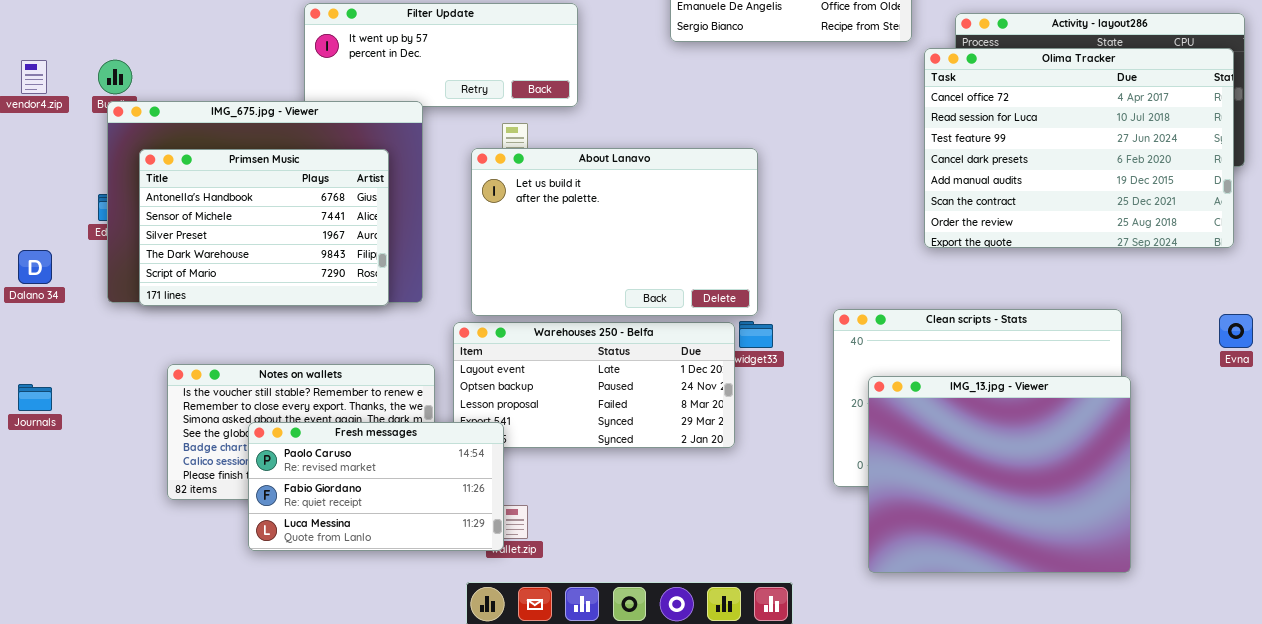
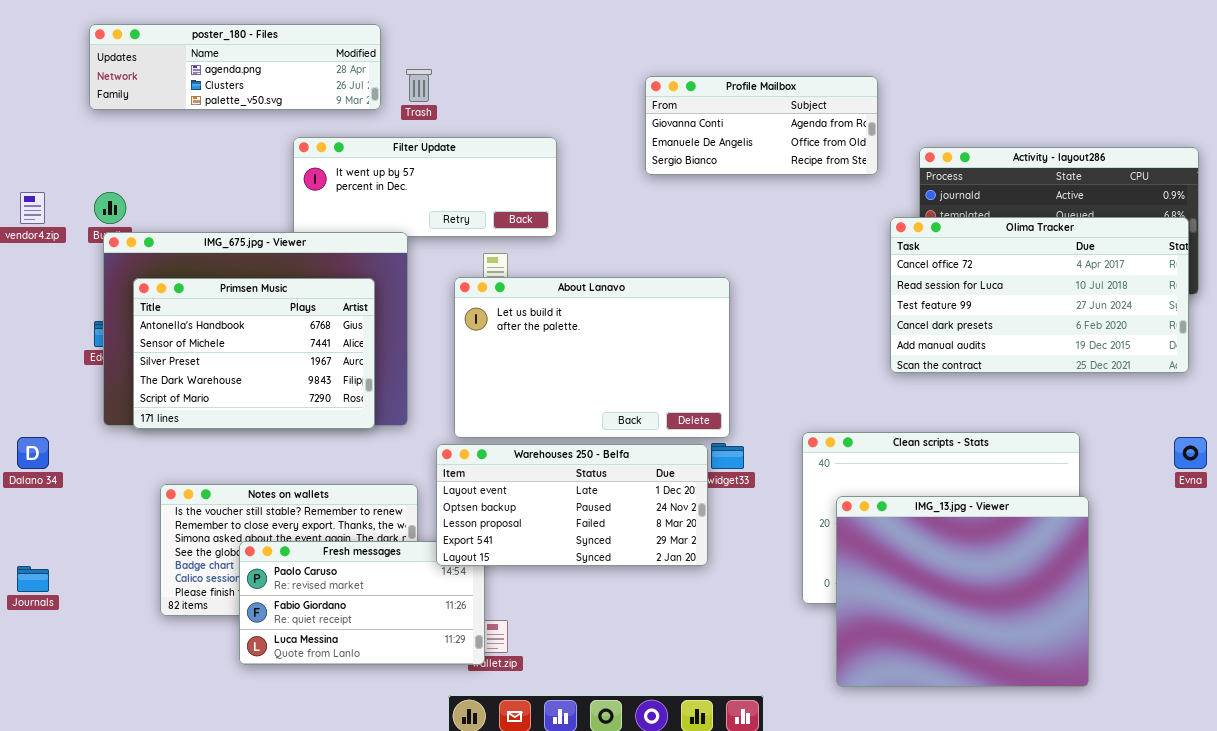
Olima Tracker: [924,48,1234,248] -> [890,217,1189,373], resized
Dalano 34: [18,250,52,284] -> [17,437,49,469], moved
Warehouses 250 - Belfa: [453,322,735,448] -> [436,444,708,566], raised
Journals: [18,384,52,411] -> [17,566,49,592], moved

